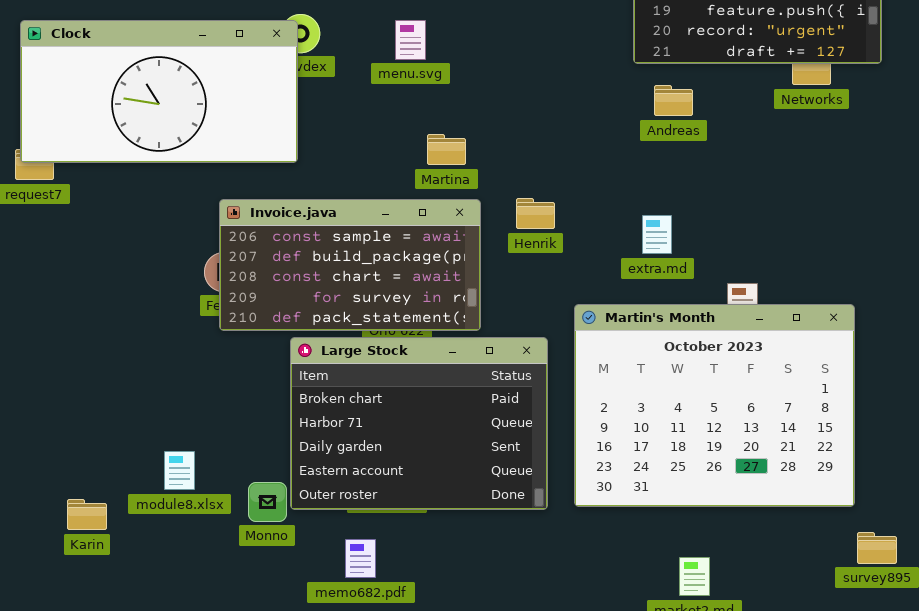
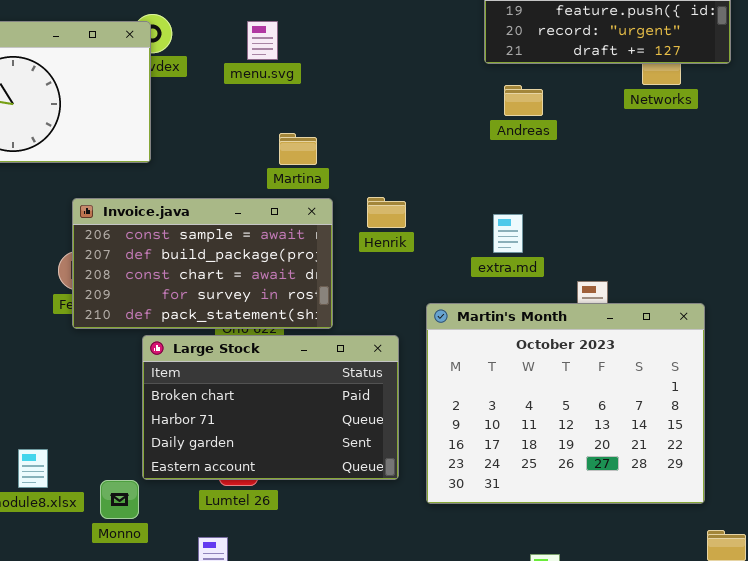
Large Stock: [290,337,548,510] -> [142,335,399,480], resized

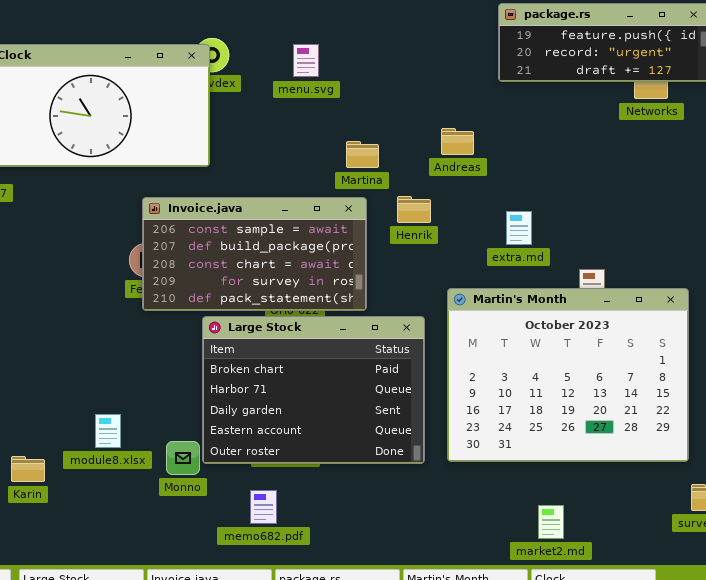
Andreas: [504,85,543,116] -> [441,128,474,155], moved
Martina: [279,133,317,165] -> [346,141,379,168], moved
Large Stock: [142,335,399,480] -> [202,316,425,464], resized

